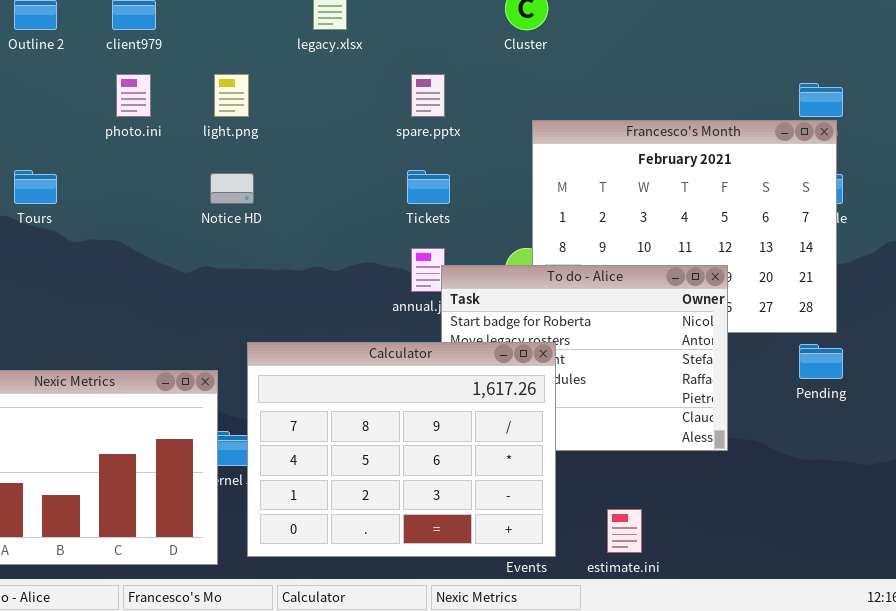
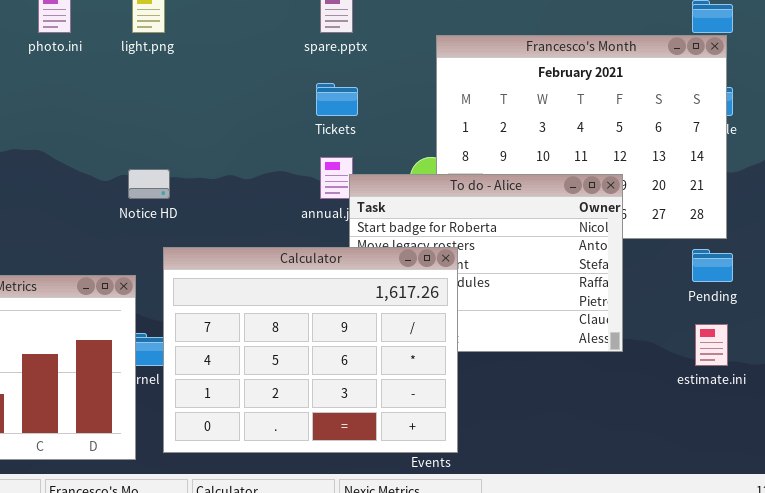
Notice HD: [210,173,254,204] -> [128,169,170,199], moved
estimate.ini: [607,509,642,553] -> [695,324,728,366], moved

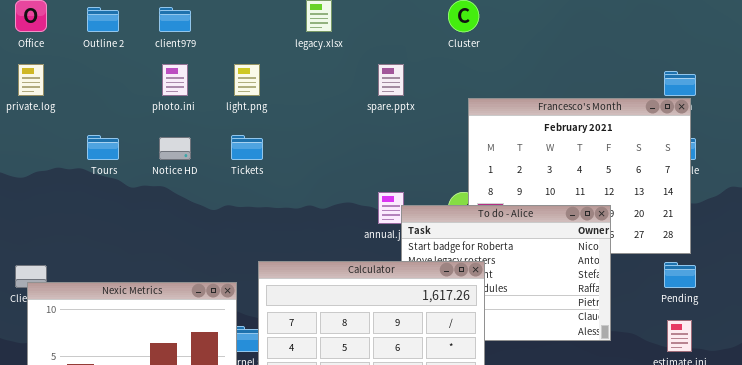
Tickets: [316,83,358,116] -> [231,135,263,160], moved
Notice HD: [128,169,170,199] -> [159,137,191,160], moved

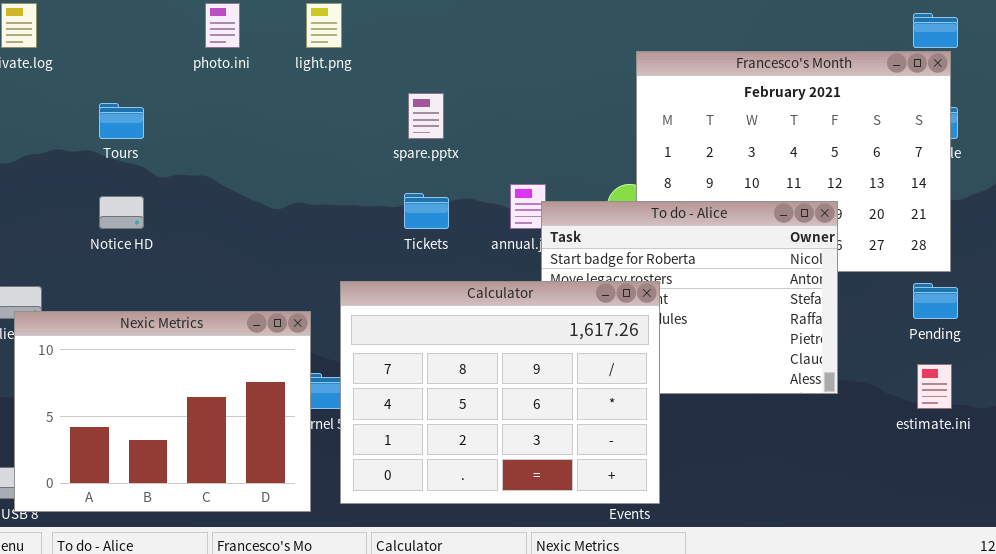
spare.pptx: [378,64,404,96] -> [408,93,444,139], moved
Tickets: [231,135,263,160] -> [404,193,449,229], moved
Notice HD: [159,137,191,160] -> [99,196,144,229], moved

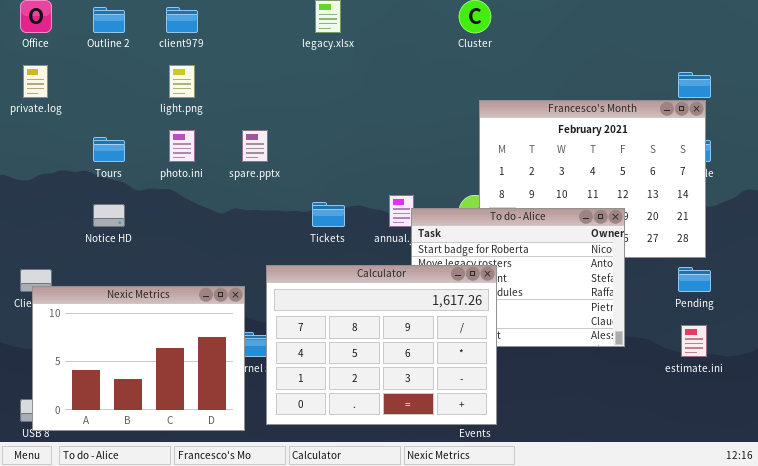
photo.ini: [205,3,240,48] -> [169,130,195,162], moved
light.png: [306,3,342,48] -> [169,65,195,98], moved
spare.pptx: [408,93,444,139] -> [242,130,268,162], moved

